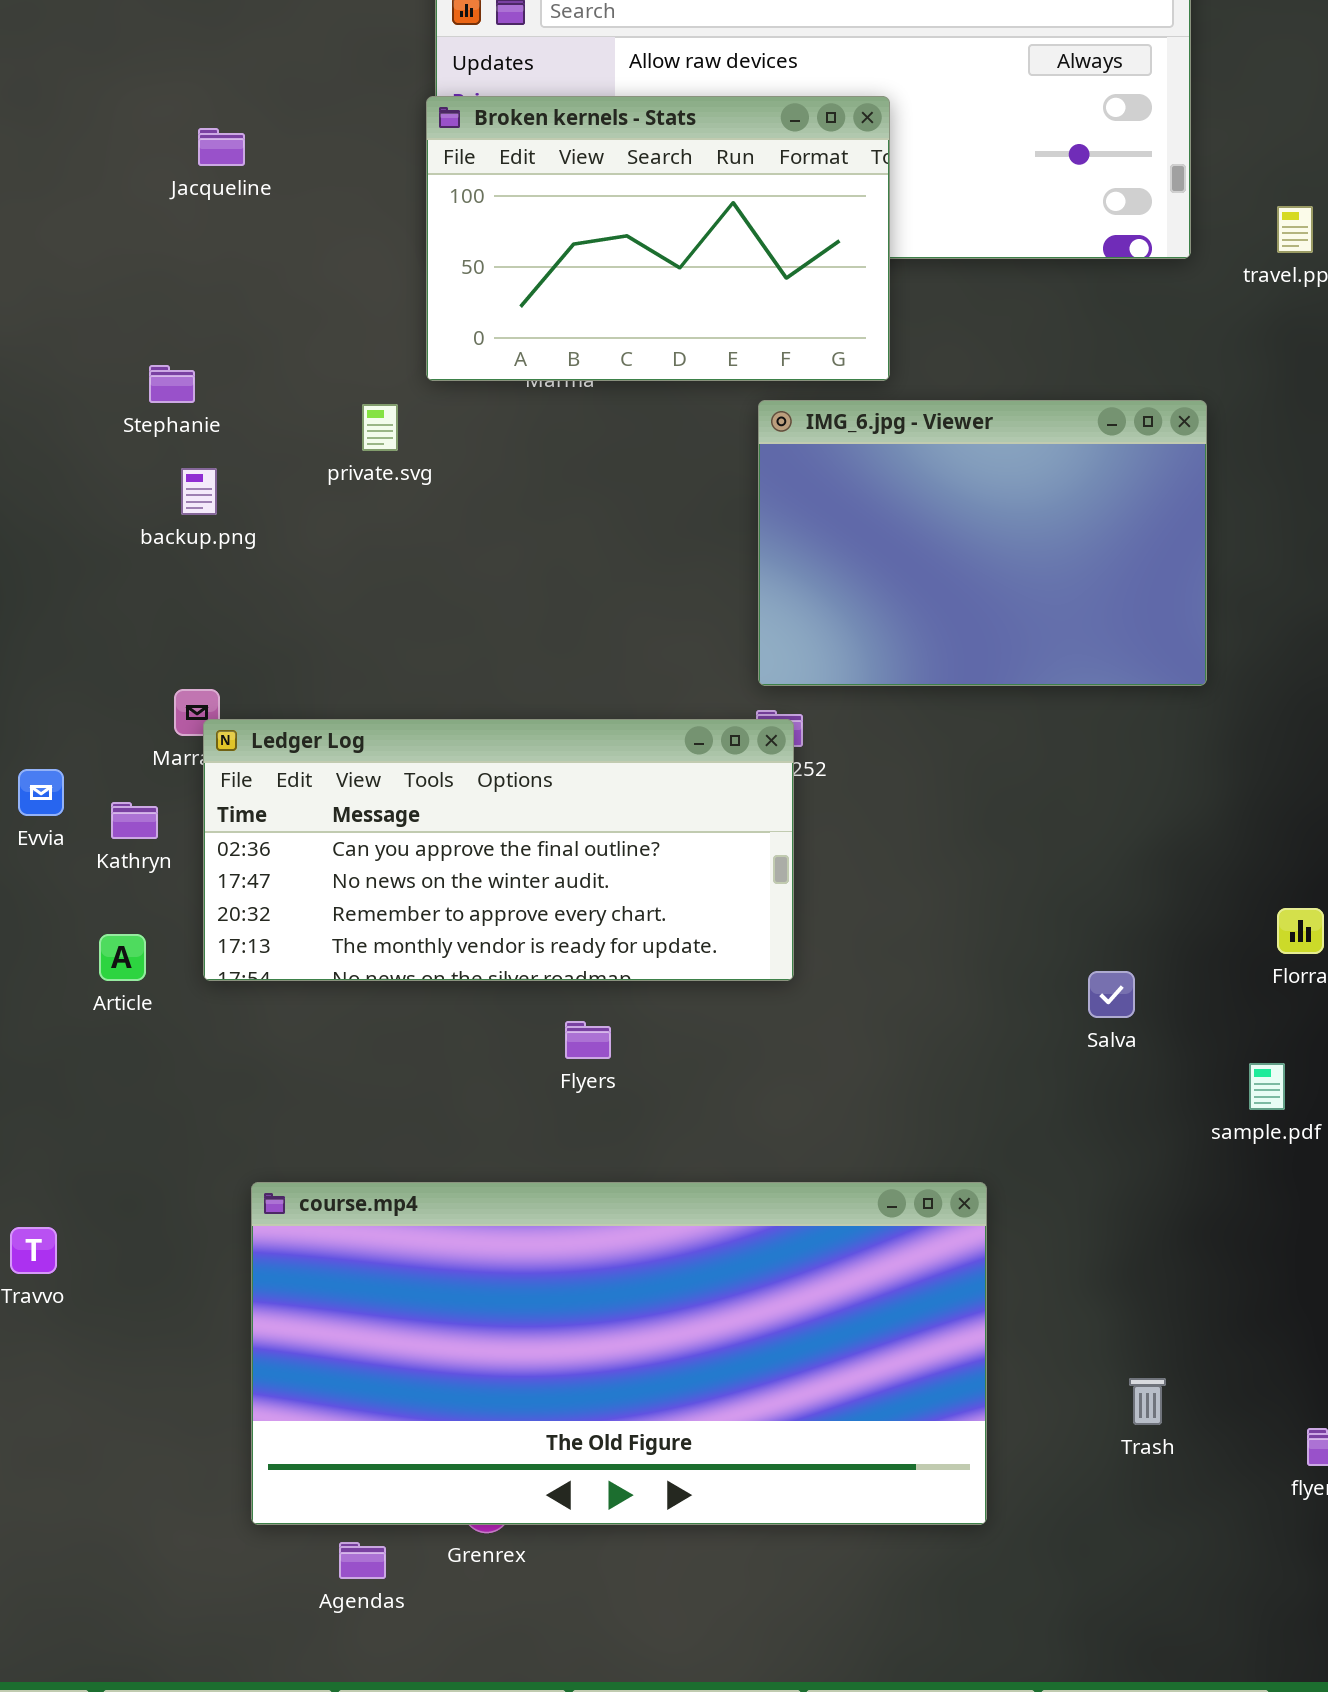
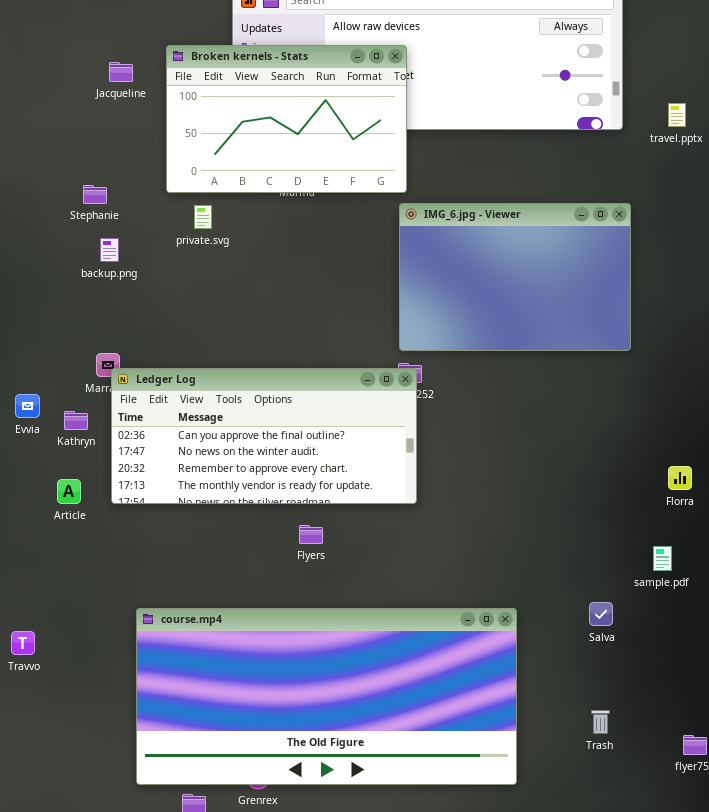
Broken kernels - Stats: [426,96,890,381] -> [166,45,407,193], moved
Salva: [1088,971,1135,1018] -> [589,602,613,626], moved

